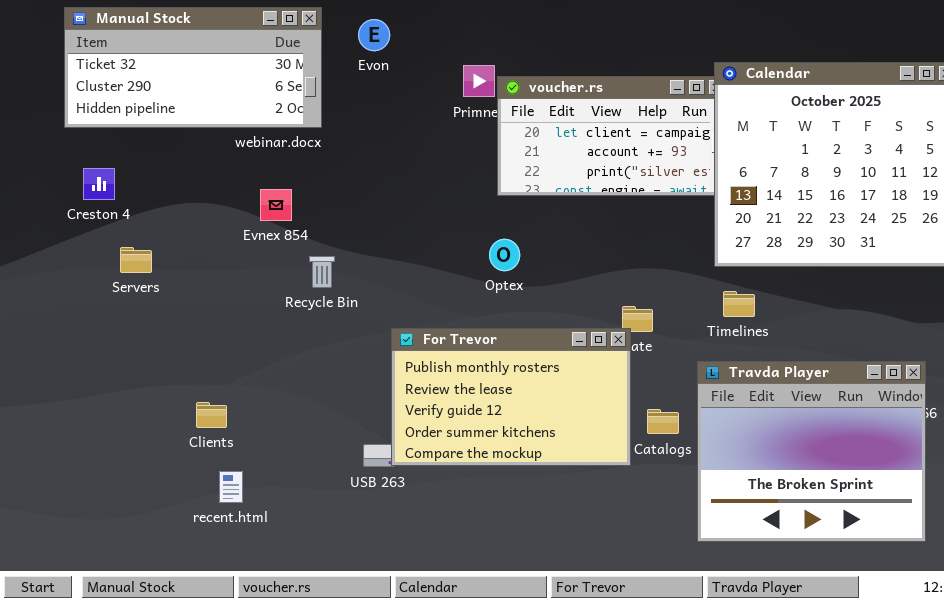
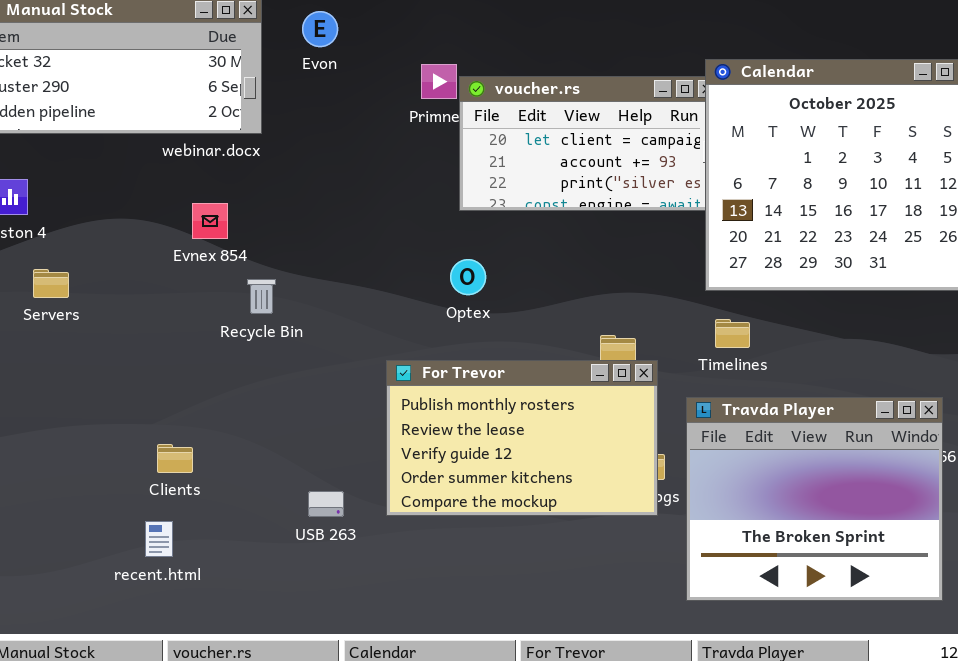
For Trevor: [391,328,631,466] -> [386,360,658,516], moved
Clients: [196,402,227,428] -> [157,444,193,473], moved

